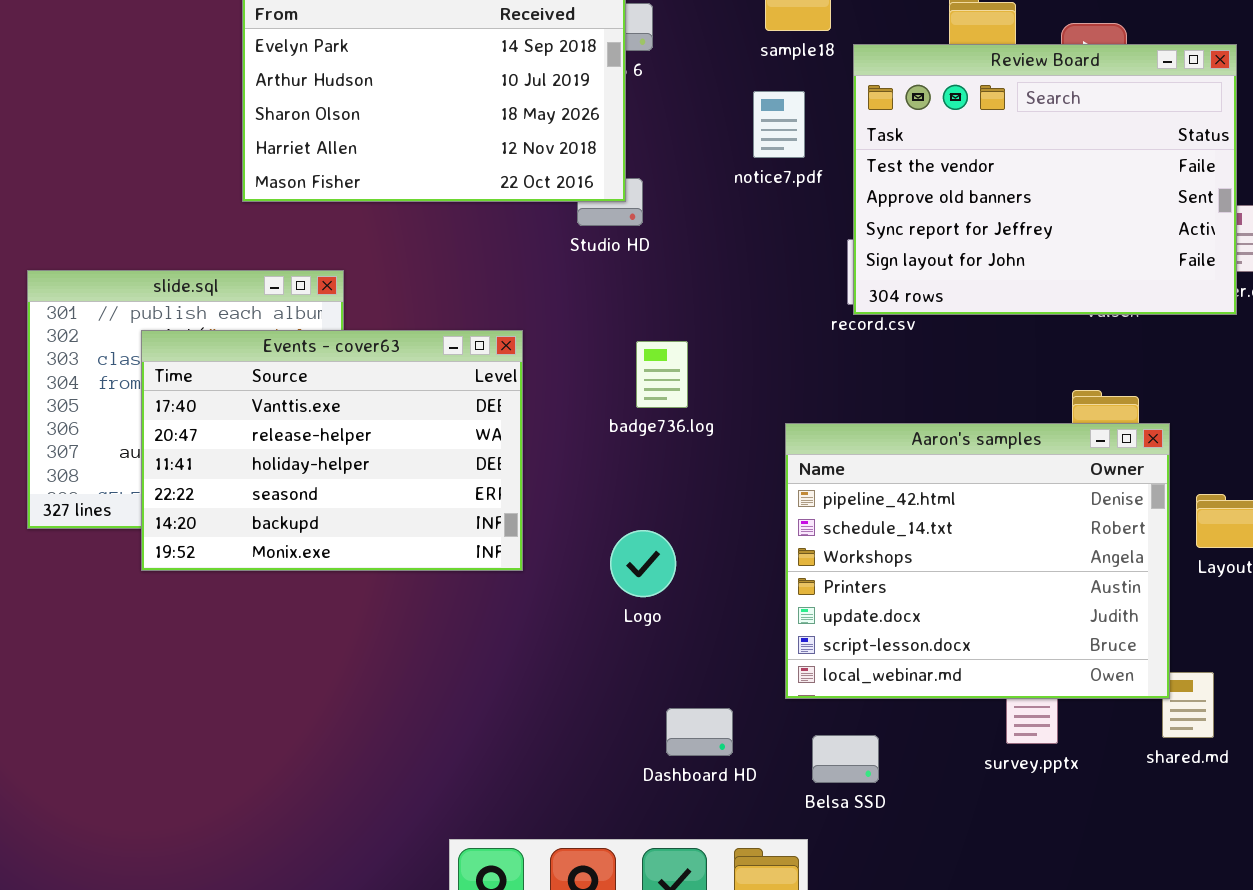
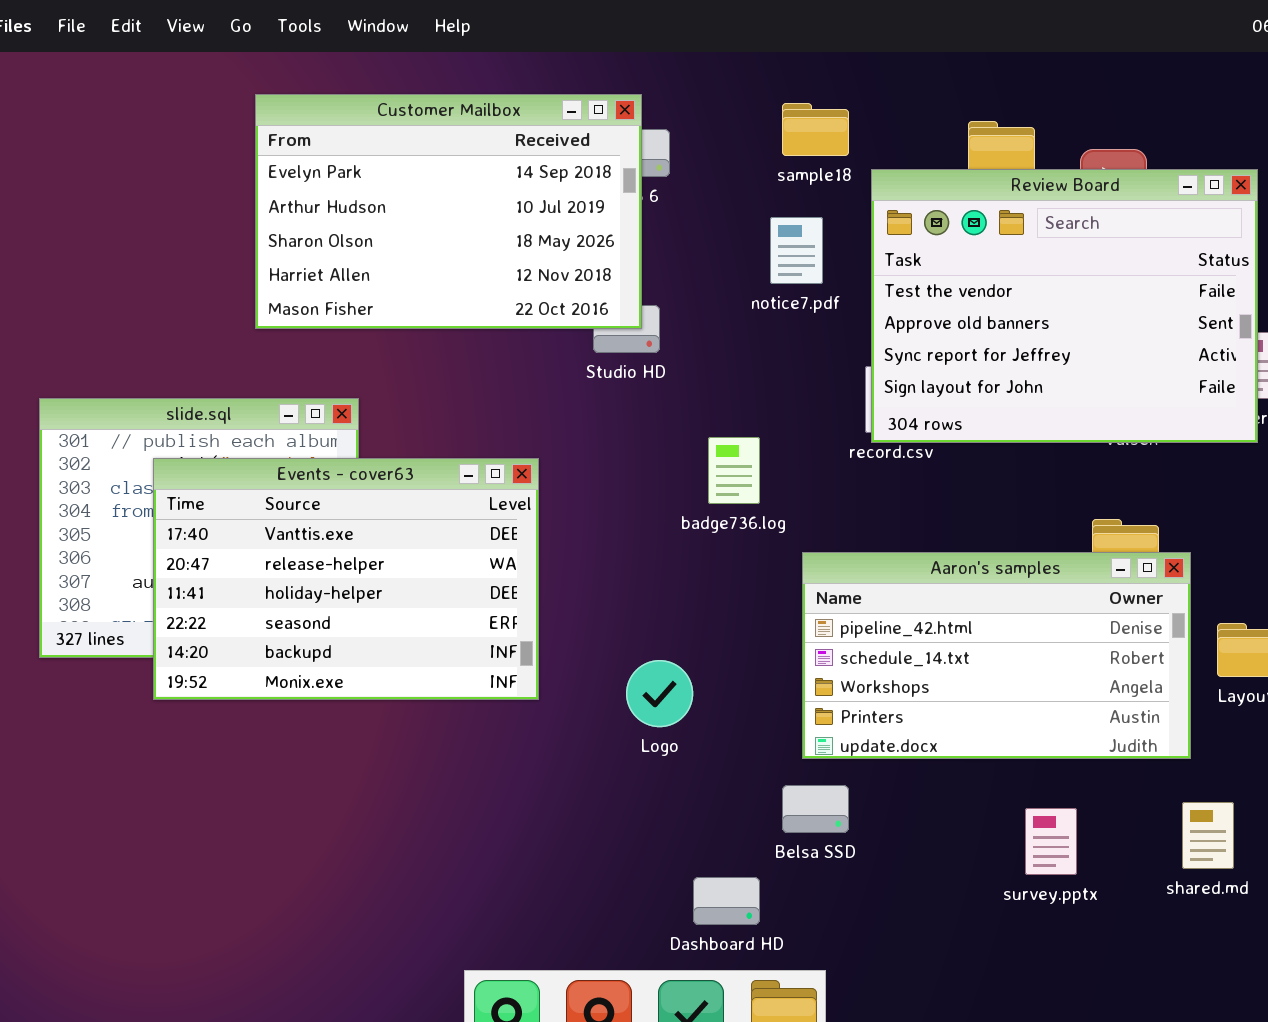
badge736.log: [636,341,688,408] -> [708,437,760,504], moved
Aaron's samples: [785,423,1170,699] -> [802,552,1191,759], resized
Dashboard HD: [666,708,733,756] -> [693,877,760,925], moved
Belsa SSD: [812,735,879,783] -> [782,785,849,833], moved

